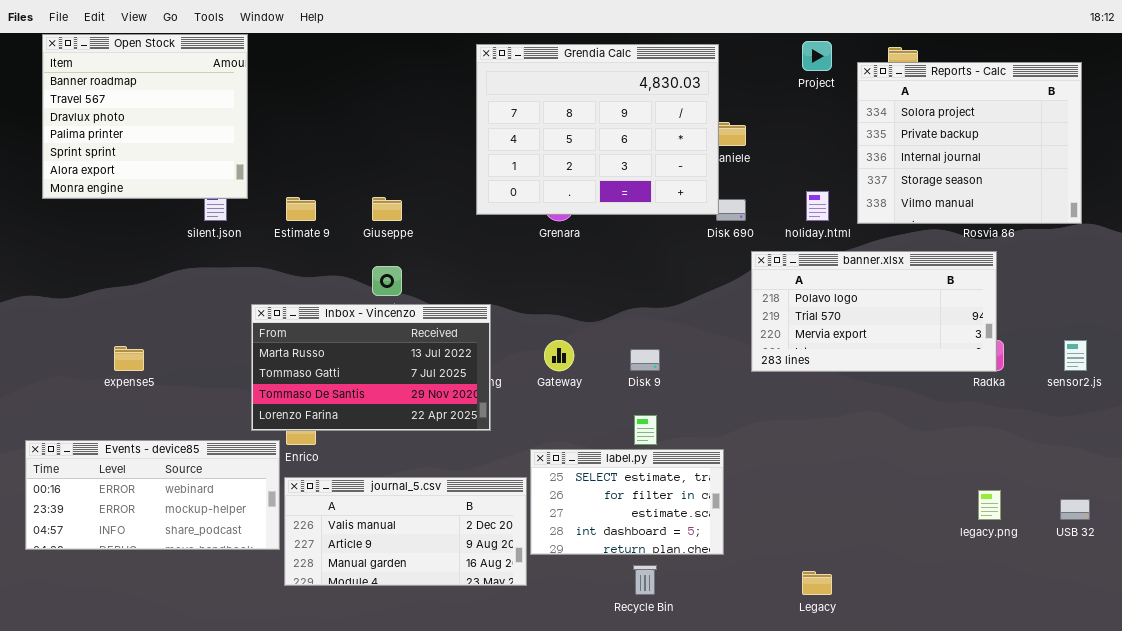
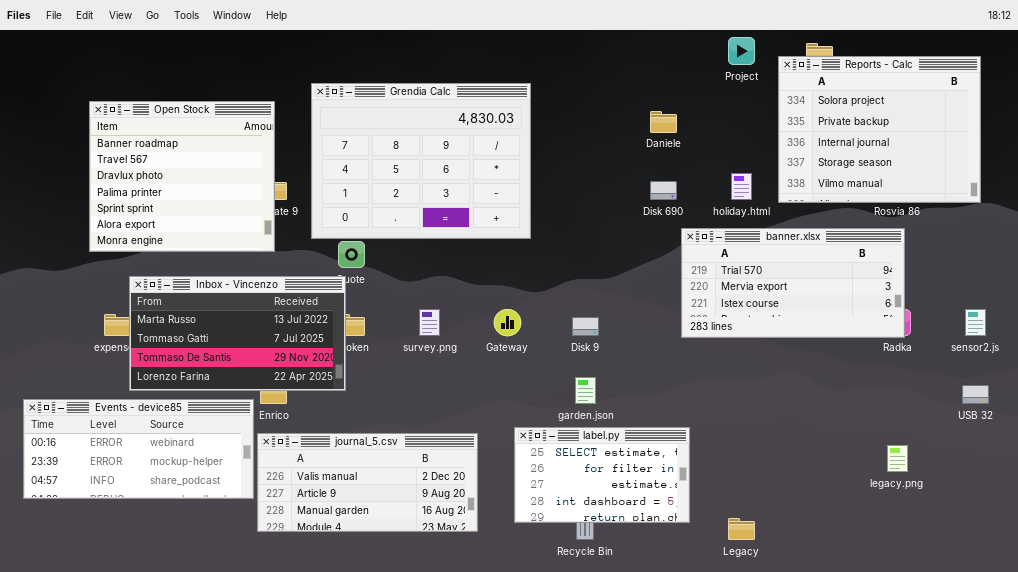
Open Stock: [42,34,248,199] -> [89,101,275,252], moved
Grendia Calc: [476,44,719,215] -> [311,83,531,239], moved
banner.xlsx: [751,251,997,372] -> [681,228,905,338], scrolled down 1 row
Inbox - Vincenzo: [251,304,491,431] -> [129,276,346,391], moved
label.py: [530,449,724,555] -> [514,427,690,523], moved
USB 32: [1060,499,1090,520] -> [962,385,989,404], moved

